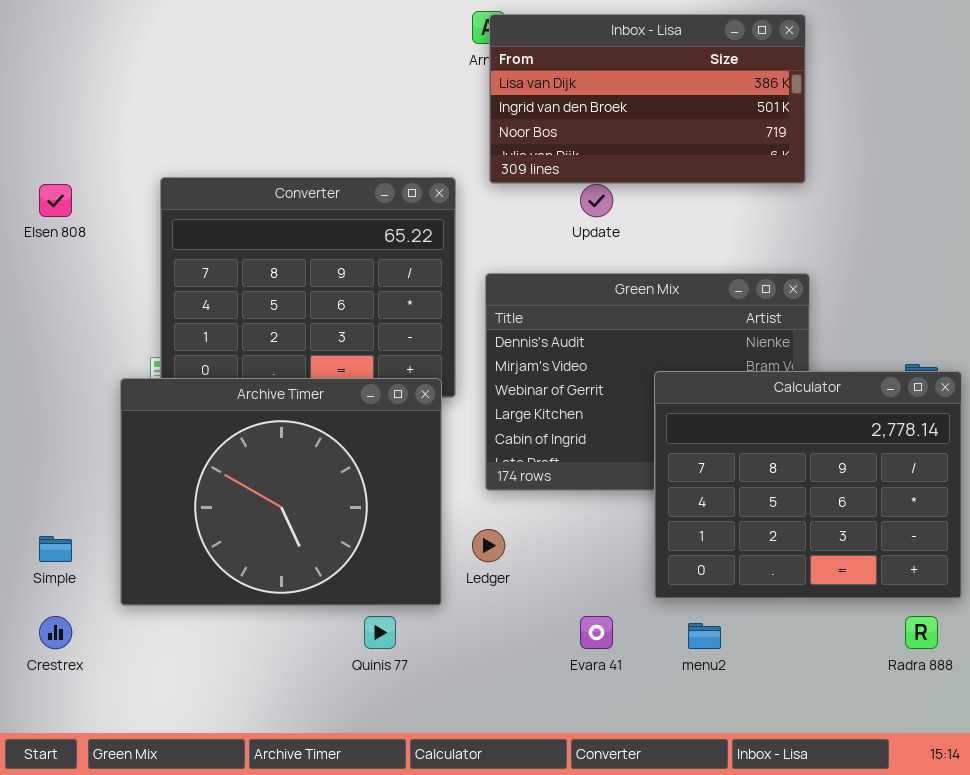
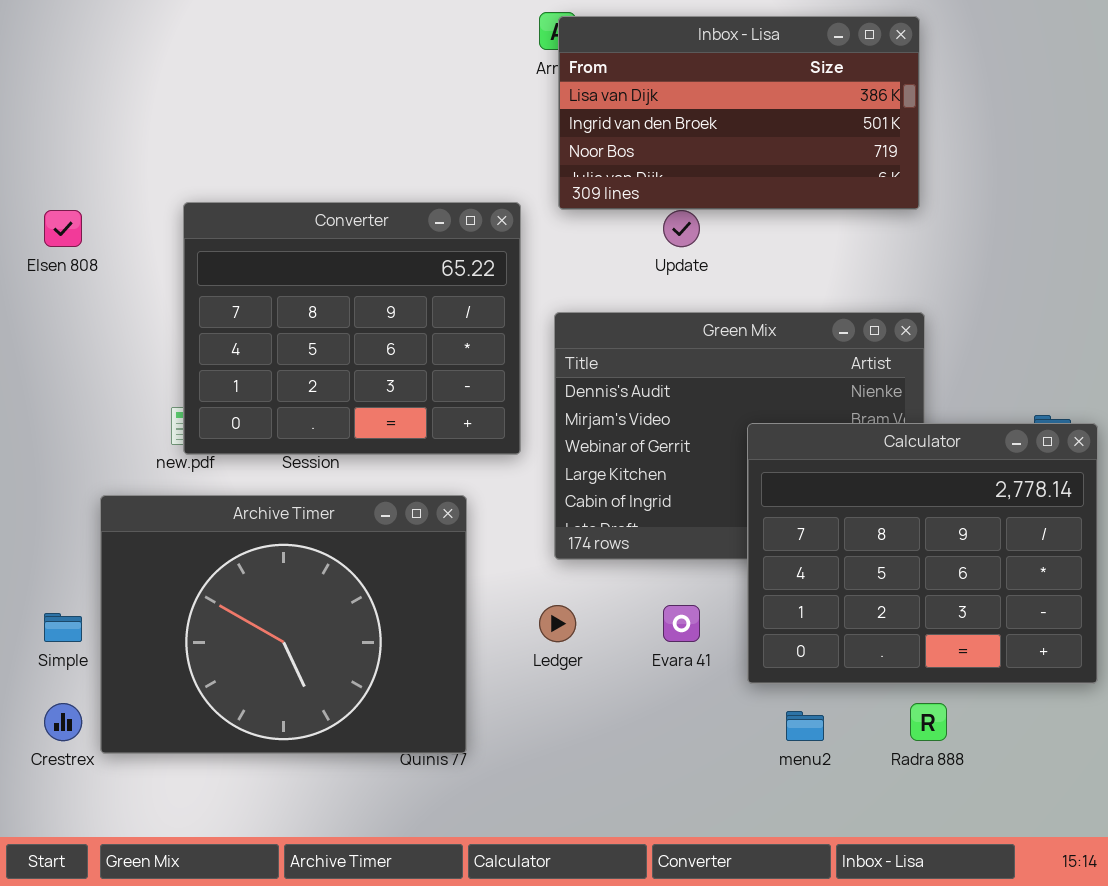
Archive Timer: [120,378,442,606] -> [100,495,467,754], moved
Evara 41: [580,616,613,649] -> [663,605,700,642], moved
Radra 888: [905,616,938,649] -> [910,703,947,741], moved

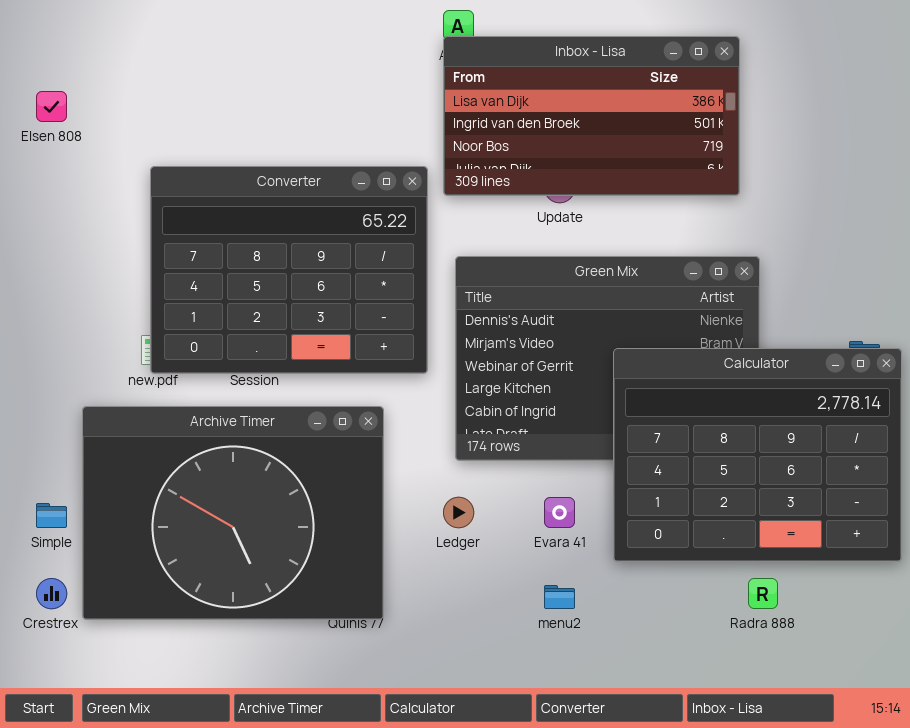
Inbox - Lisa: [558,16,920,210] -> [443,36,740,196], moved
Elsen 808: [44,210,82,247] -> [36,91,67,122], moved
menu2: [786,711,824,741] -> [544,585,575,609], moved

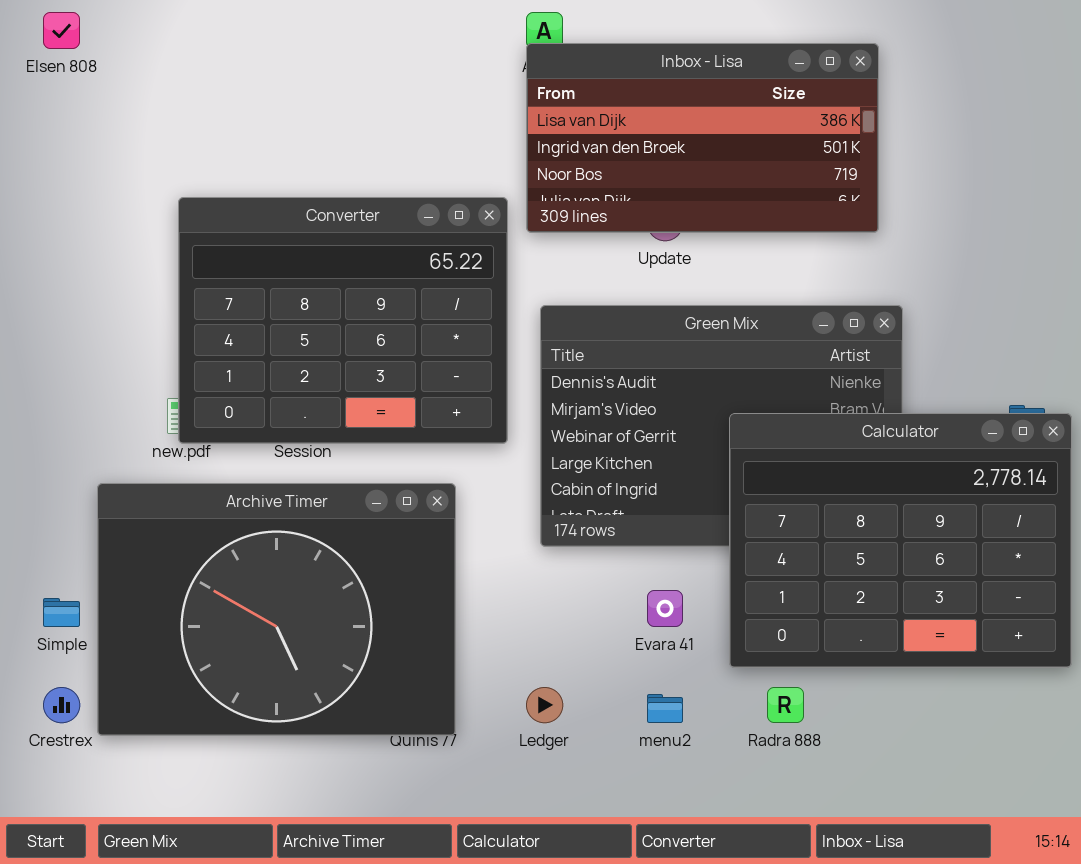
Elsen 808: [36,91,67,122] -> [43,12,80,49], moved
Ledger: [443,497,474,528] -> [526,687,563,723], moved
Radra 888: [748,578,778,609] -> [767,687,804,723], moved

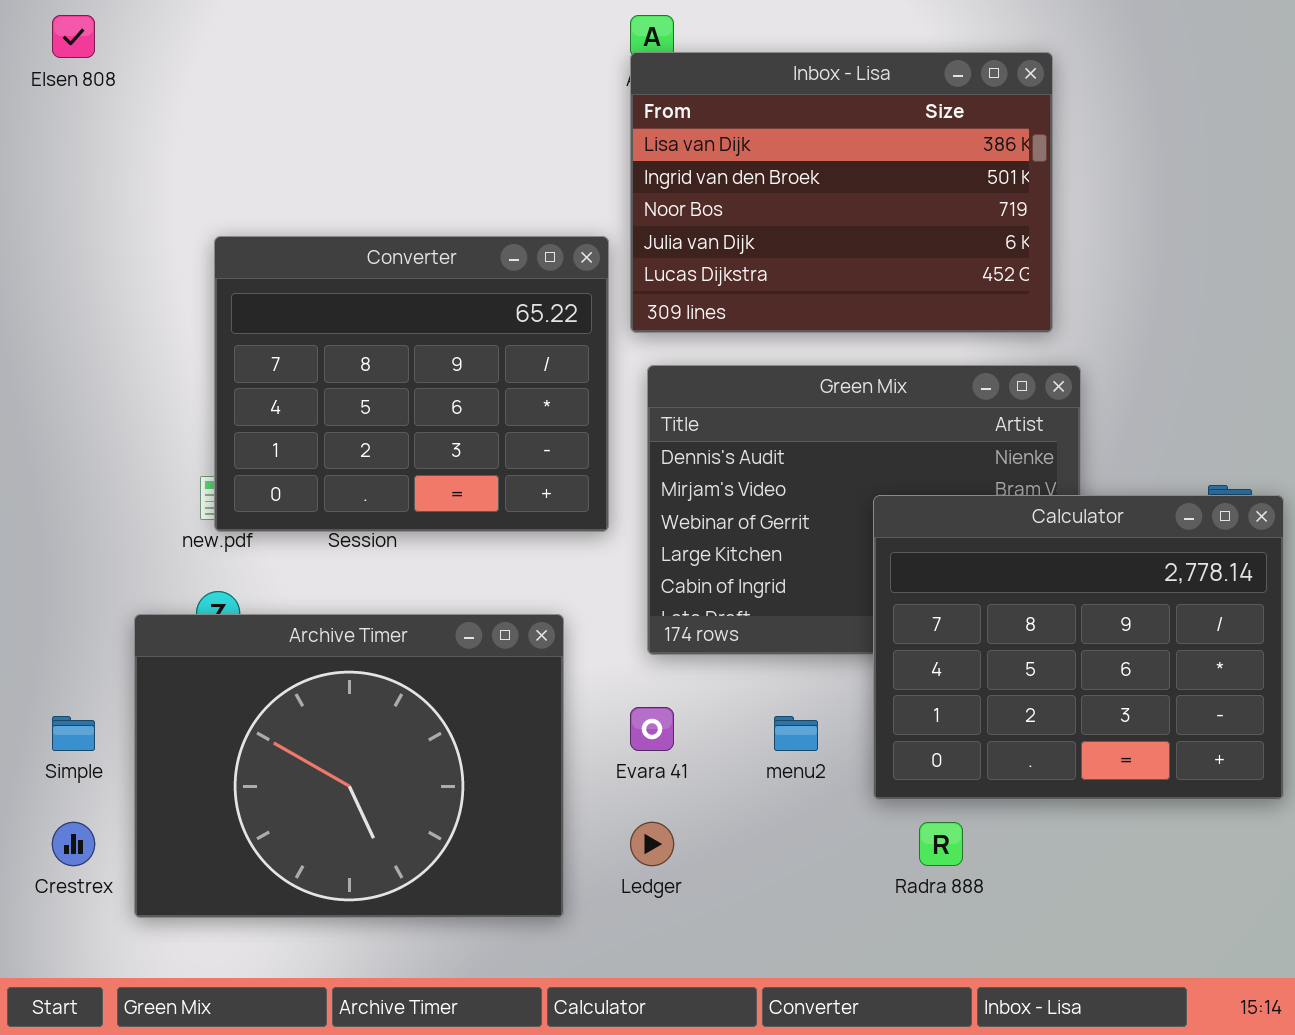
Inbox - Lisa: [526,43,879,233] -> [630,52,1053,333], resized
Archive Timer: [97,483,456,736] -> [134,614,564,918], moved
Evara 41: [647,590,683,627] -> [630,707,674,751], moved
menu2: [647,694,683,723] -> [774,716,818,751], moved

